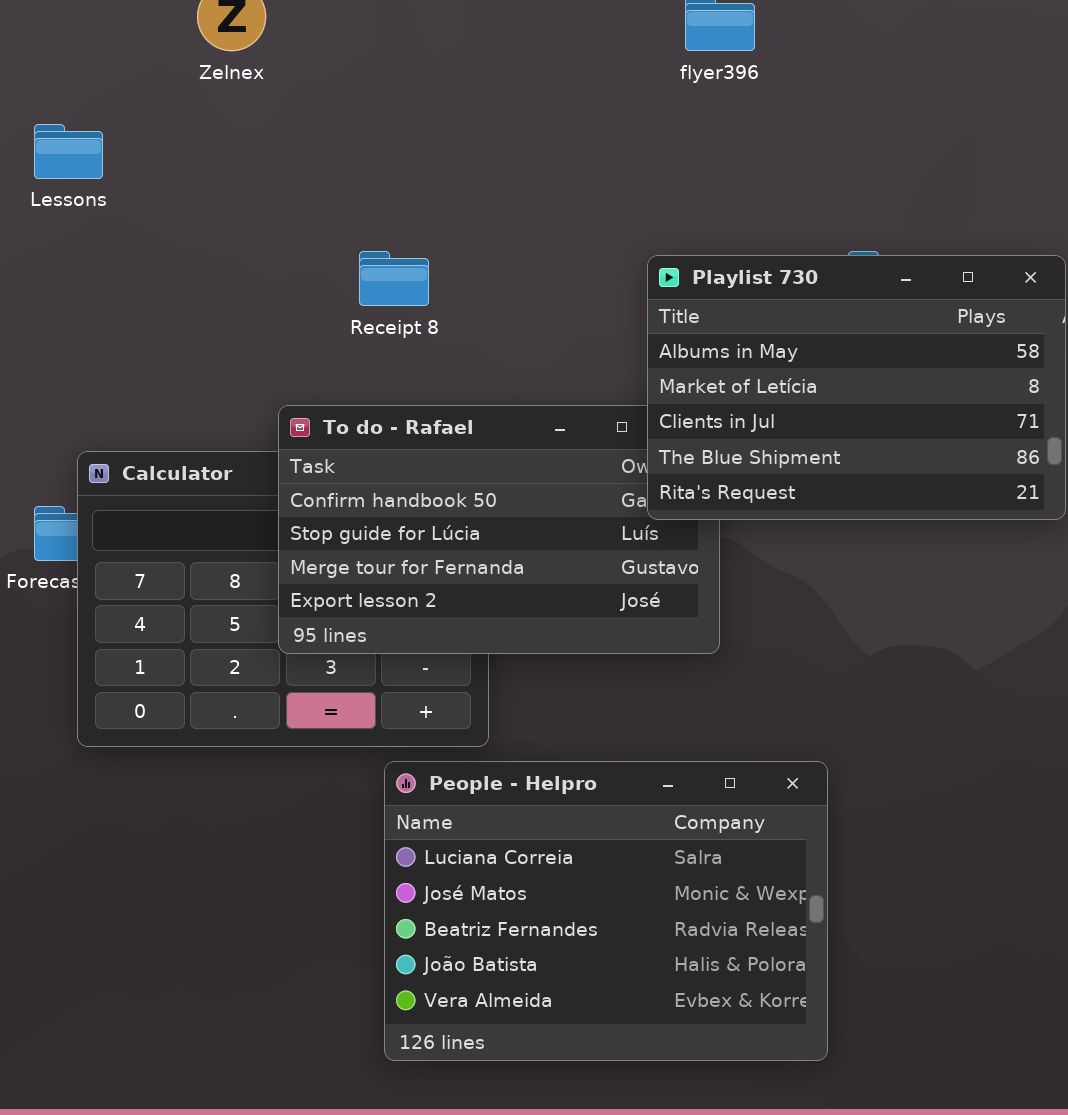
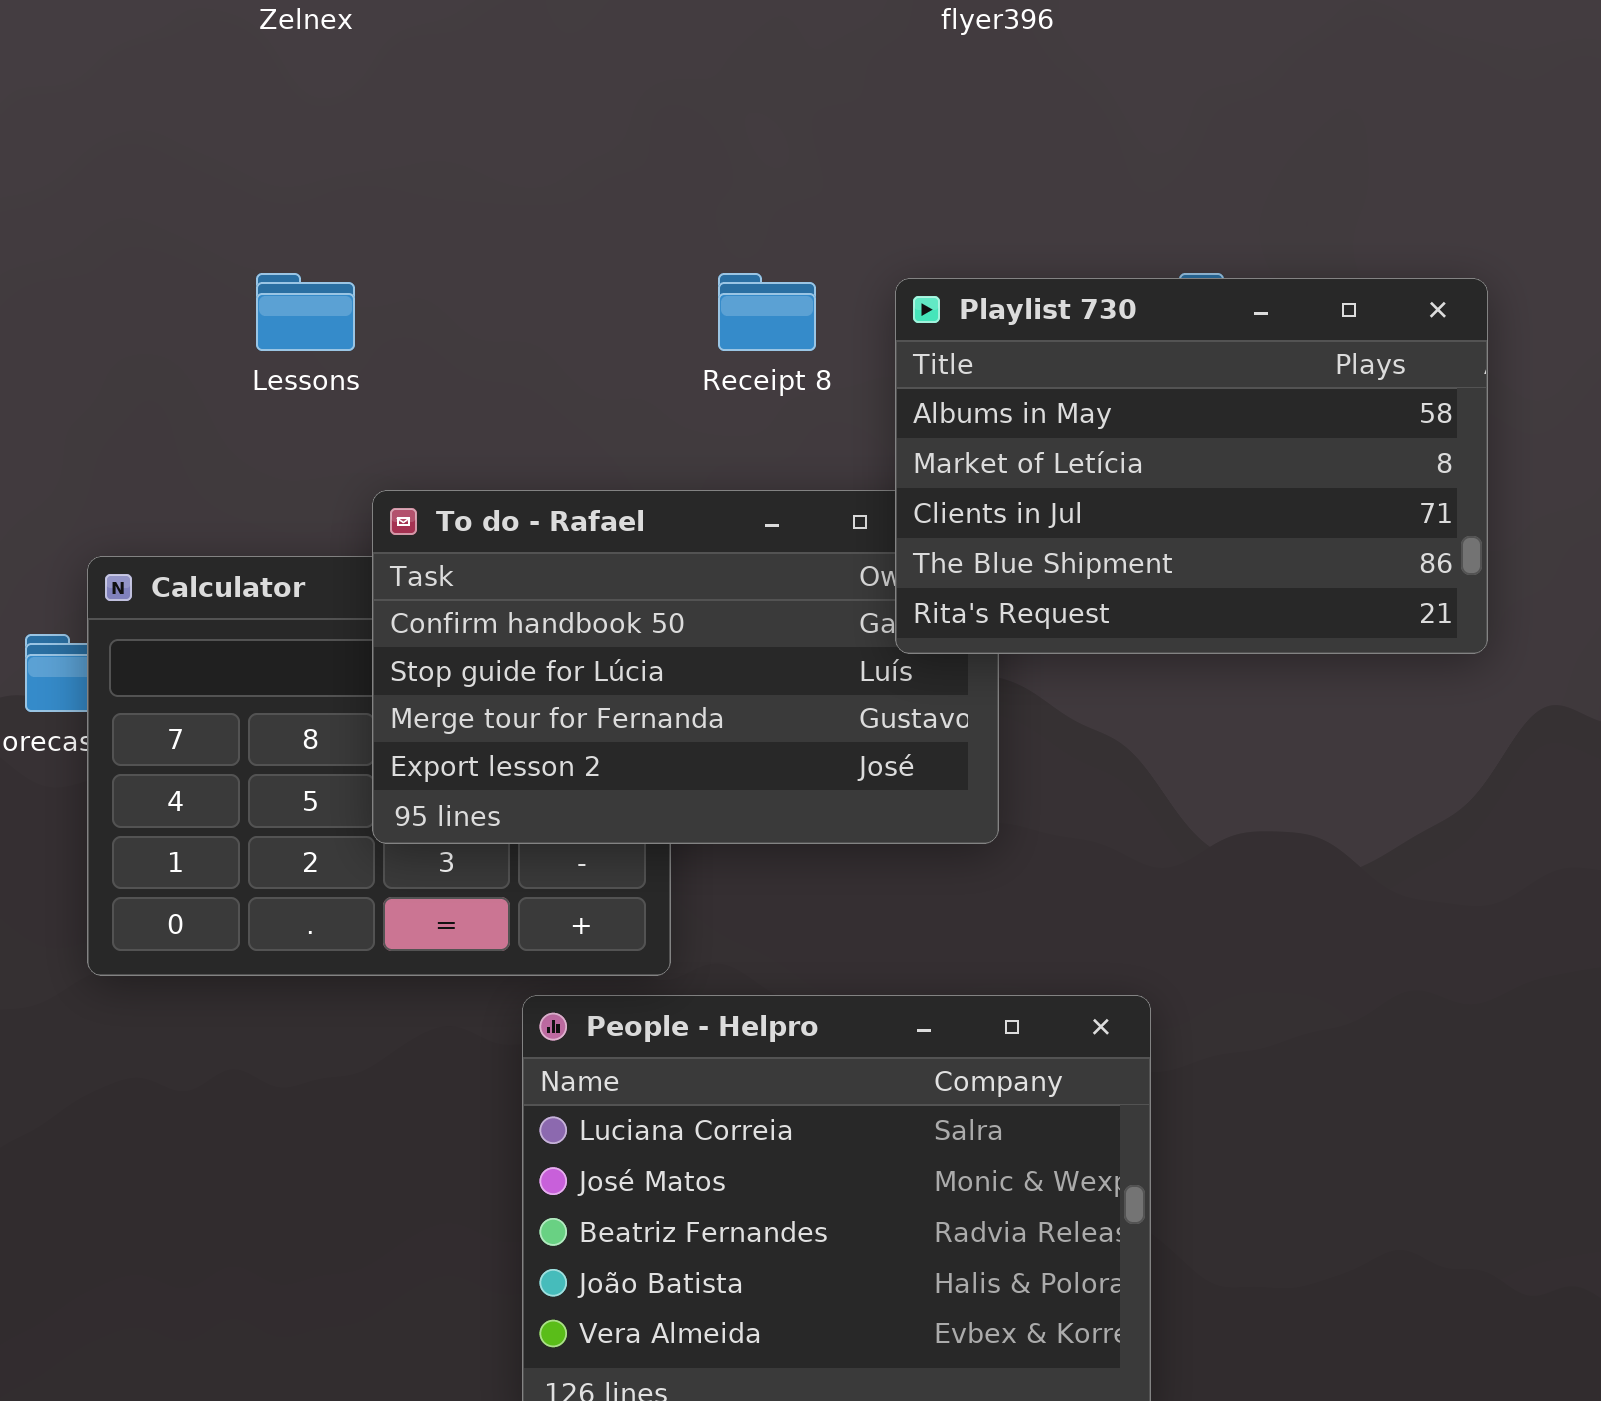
Lessons: [34,124,103,179] -> [256,273,355,351], moved
Receipt 8: [359,251,429,306] -> [718,273,816,351], moved

